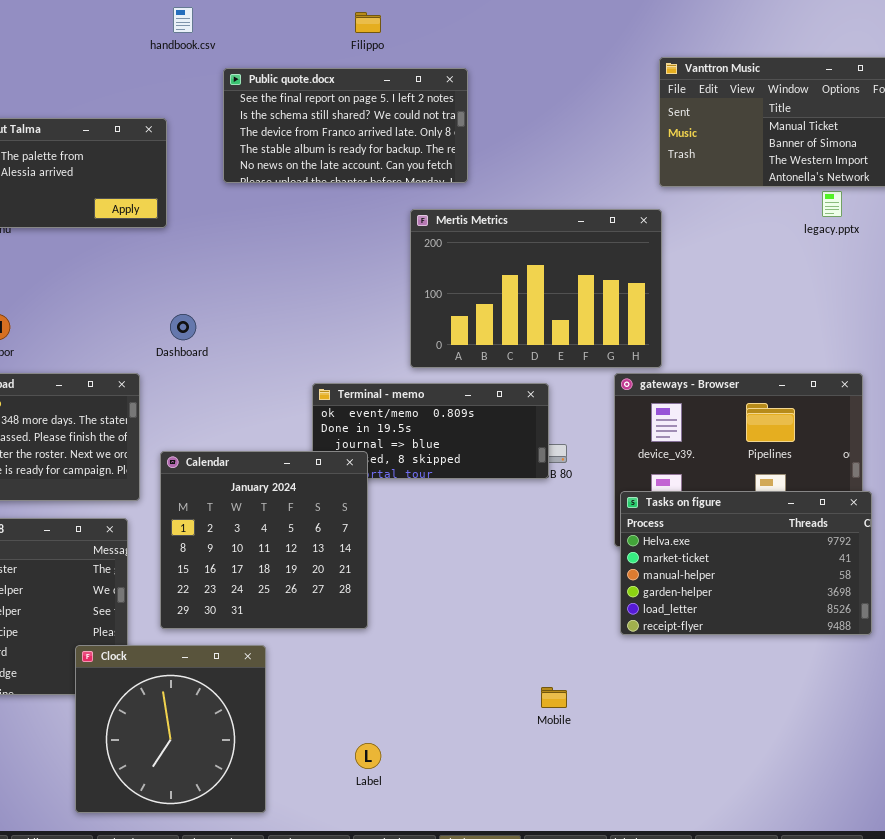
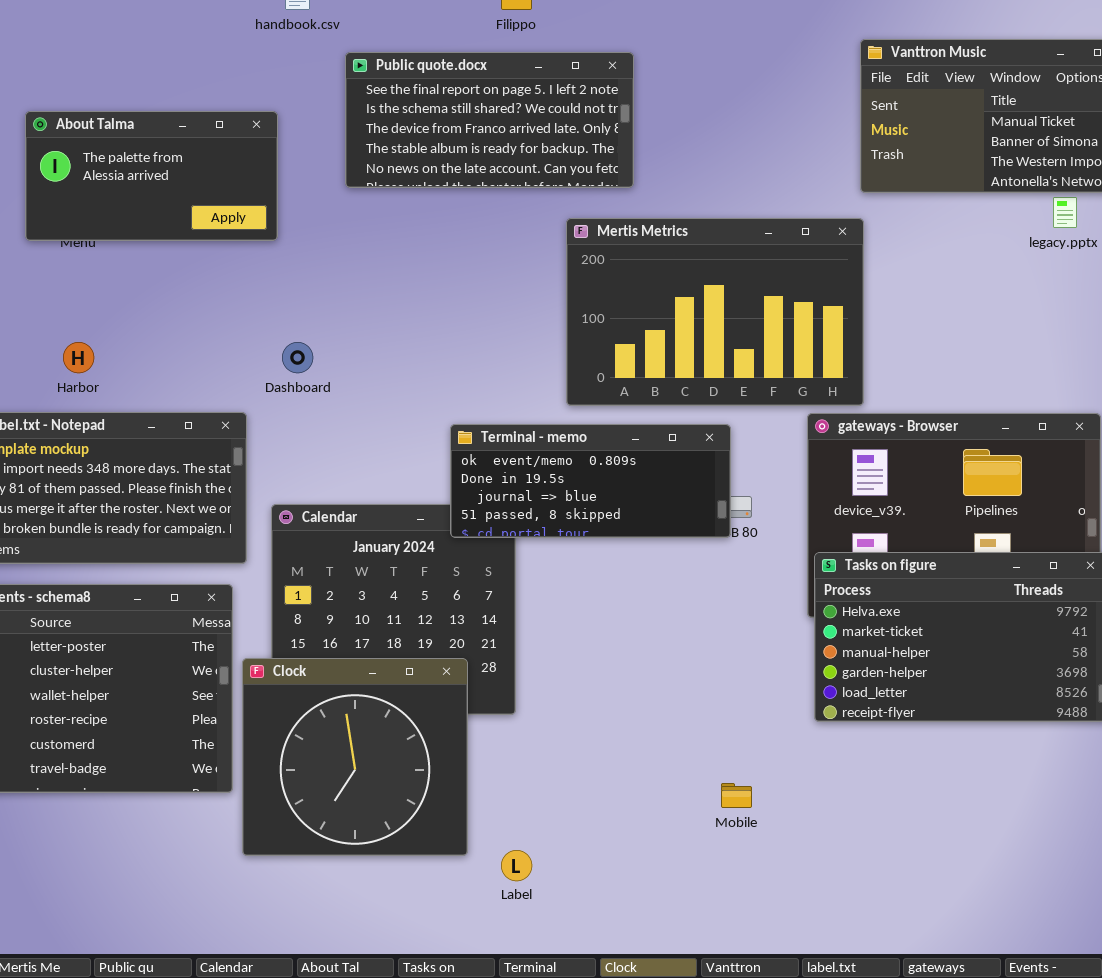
Terminal - memo: [312,383,549,479] -> [450,424,731,538], raised
Clock: [75,645,266,813] -> [242,658,468,856], moved

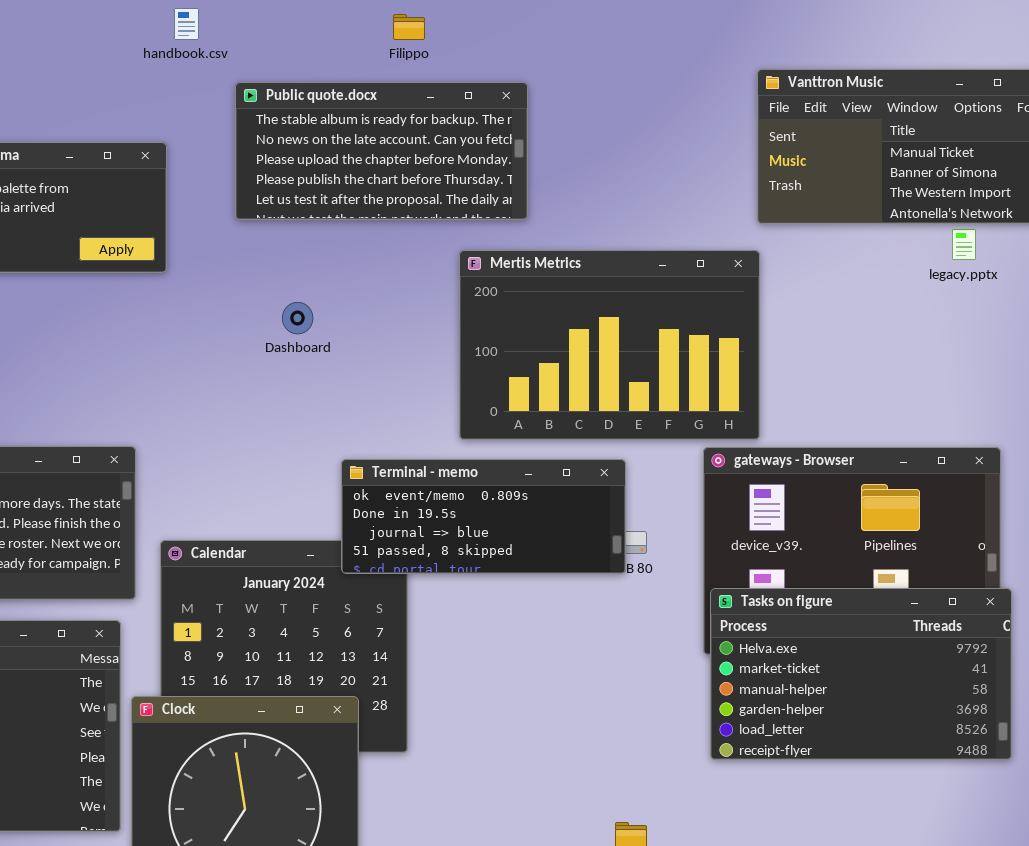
Public quote.docx: [345,52,634,188] -> [235,82,528,220], scrolled down 3 rows
Dashboard: [282,342,313,373] -> [282,302,313,334], moved

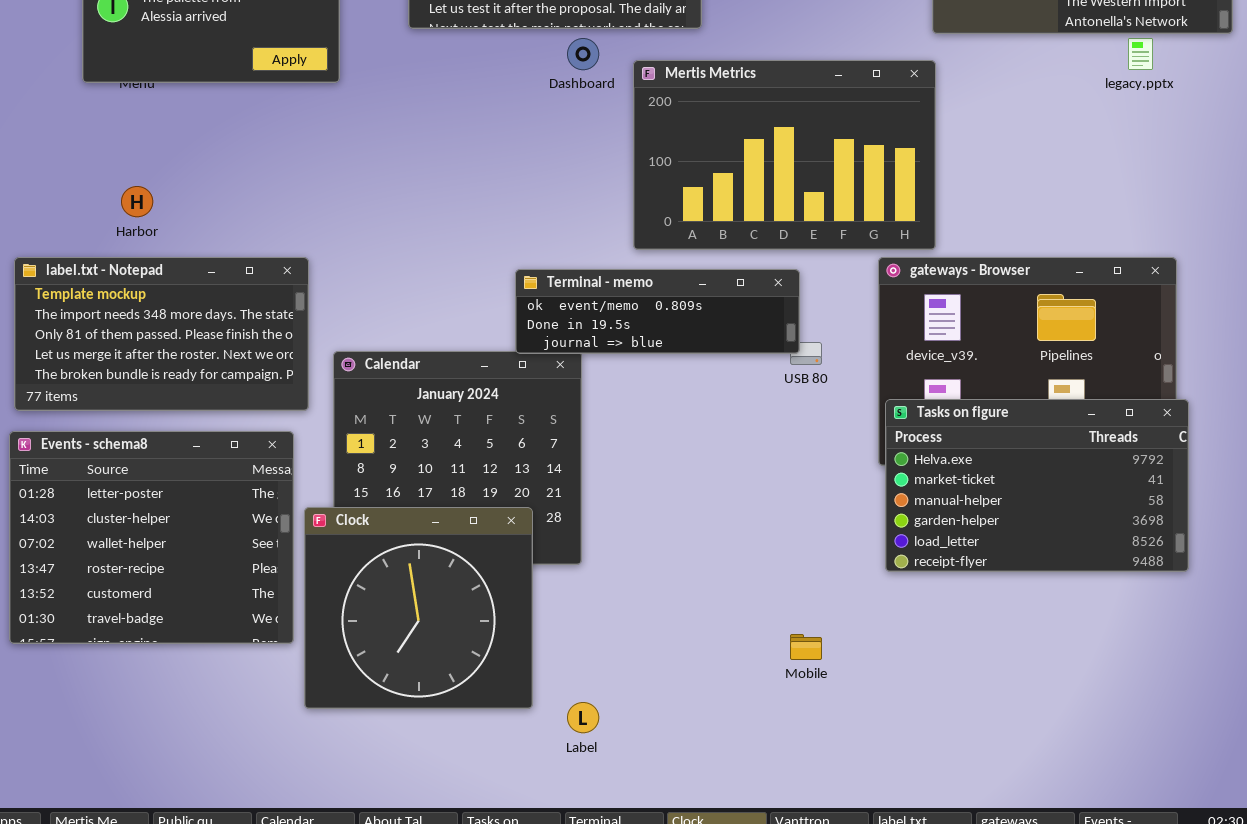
Dashboard: [282,302,313,334] -> [567,38,599,70], moved
Terminal - memo: [341,459,626,574] -> [515,269,800,354], resized

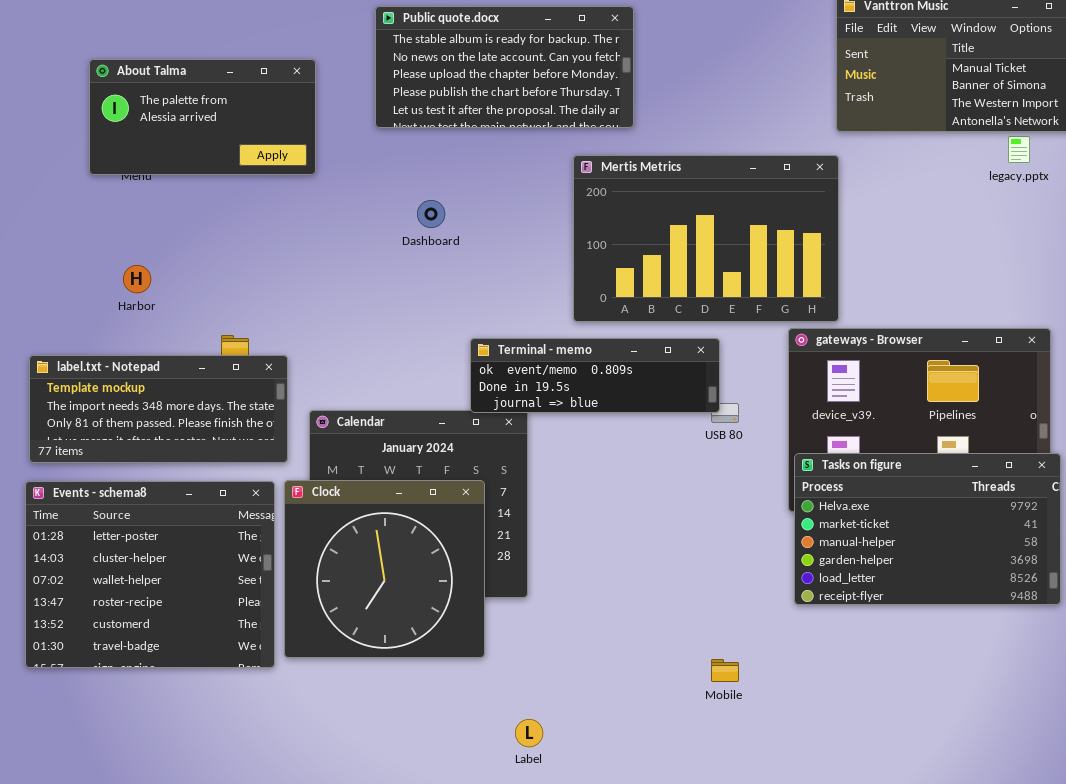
Dashboard: [567,38,599,70] -> [417,200,445,228], moved
label.txt - Notepad: [14,257,309,411] -> [29,355,288,463], resized
Clock: [304,507,533,709] -> [284,480,485,658], moved

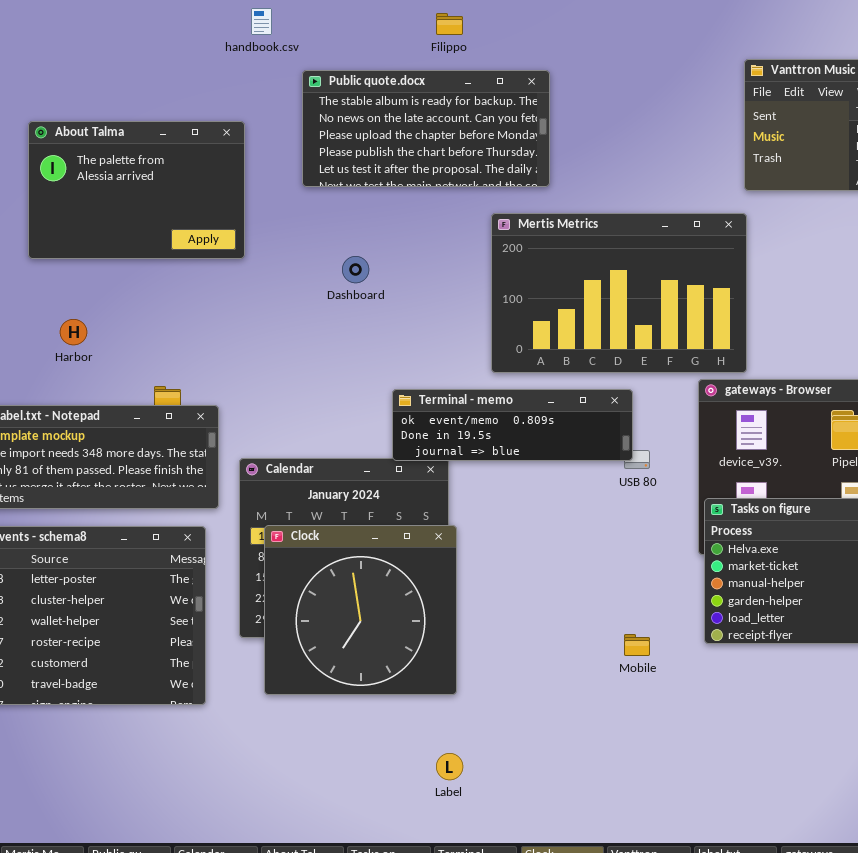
About Talma: [89,59,316,175] -> [28,121,245,259], resized
Clock: [284,480,485,658] -> [264,525,457,695], moved
Mobile: [711,659,739,682] -> [624,634,650,656], moved

